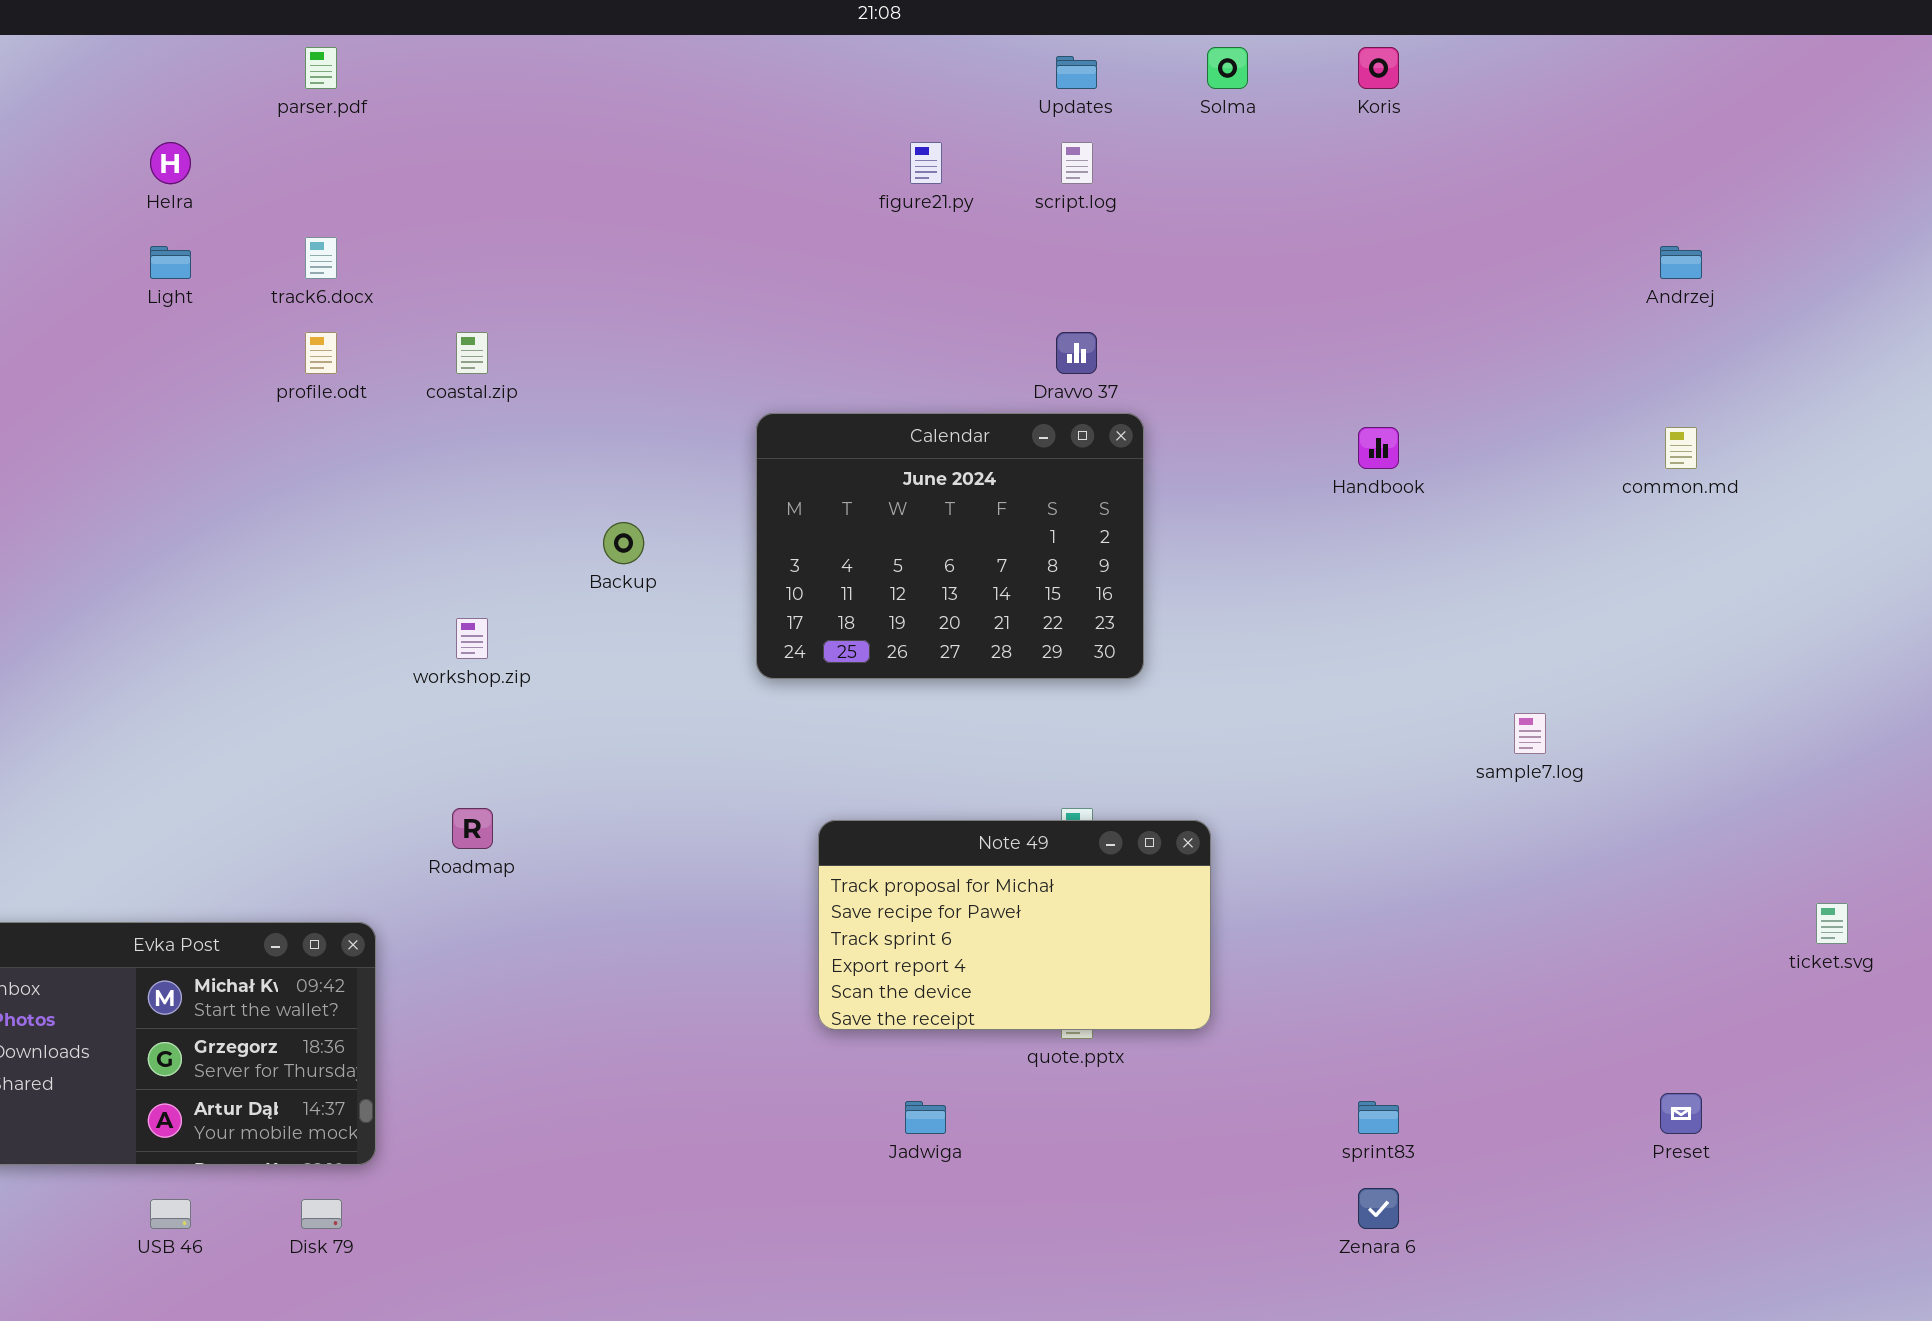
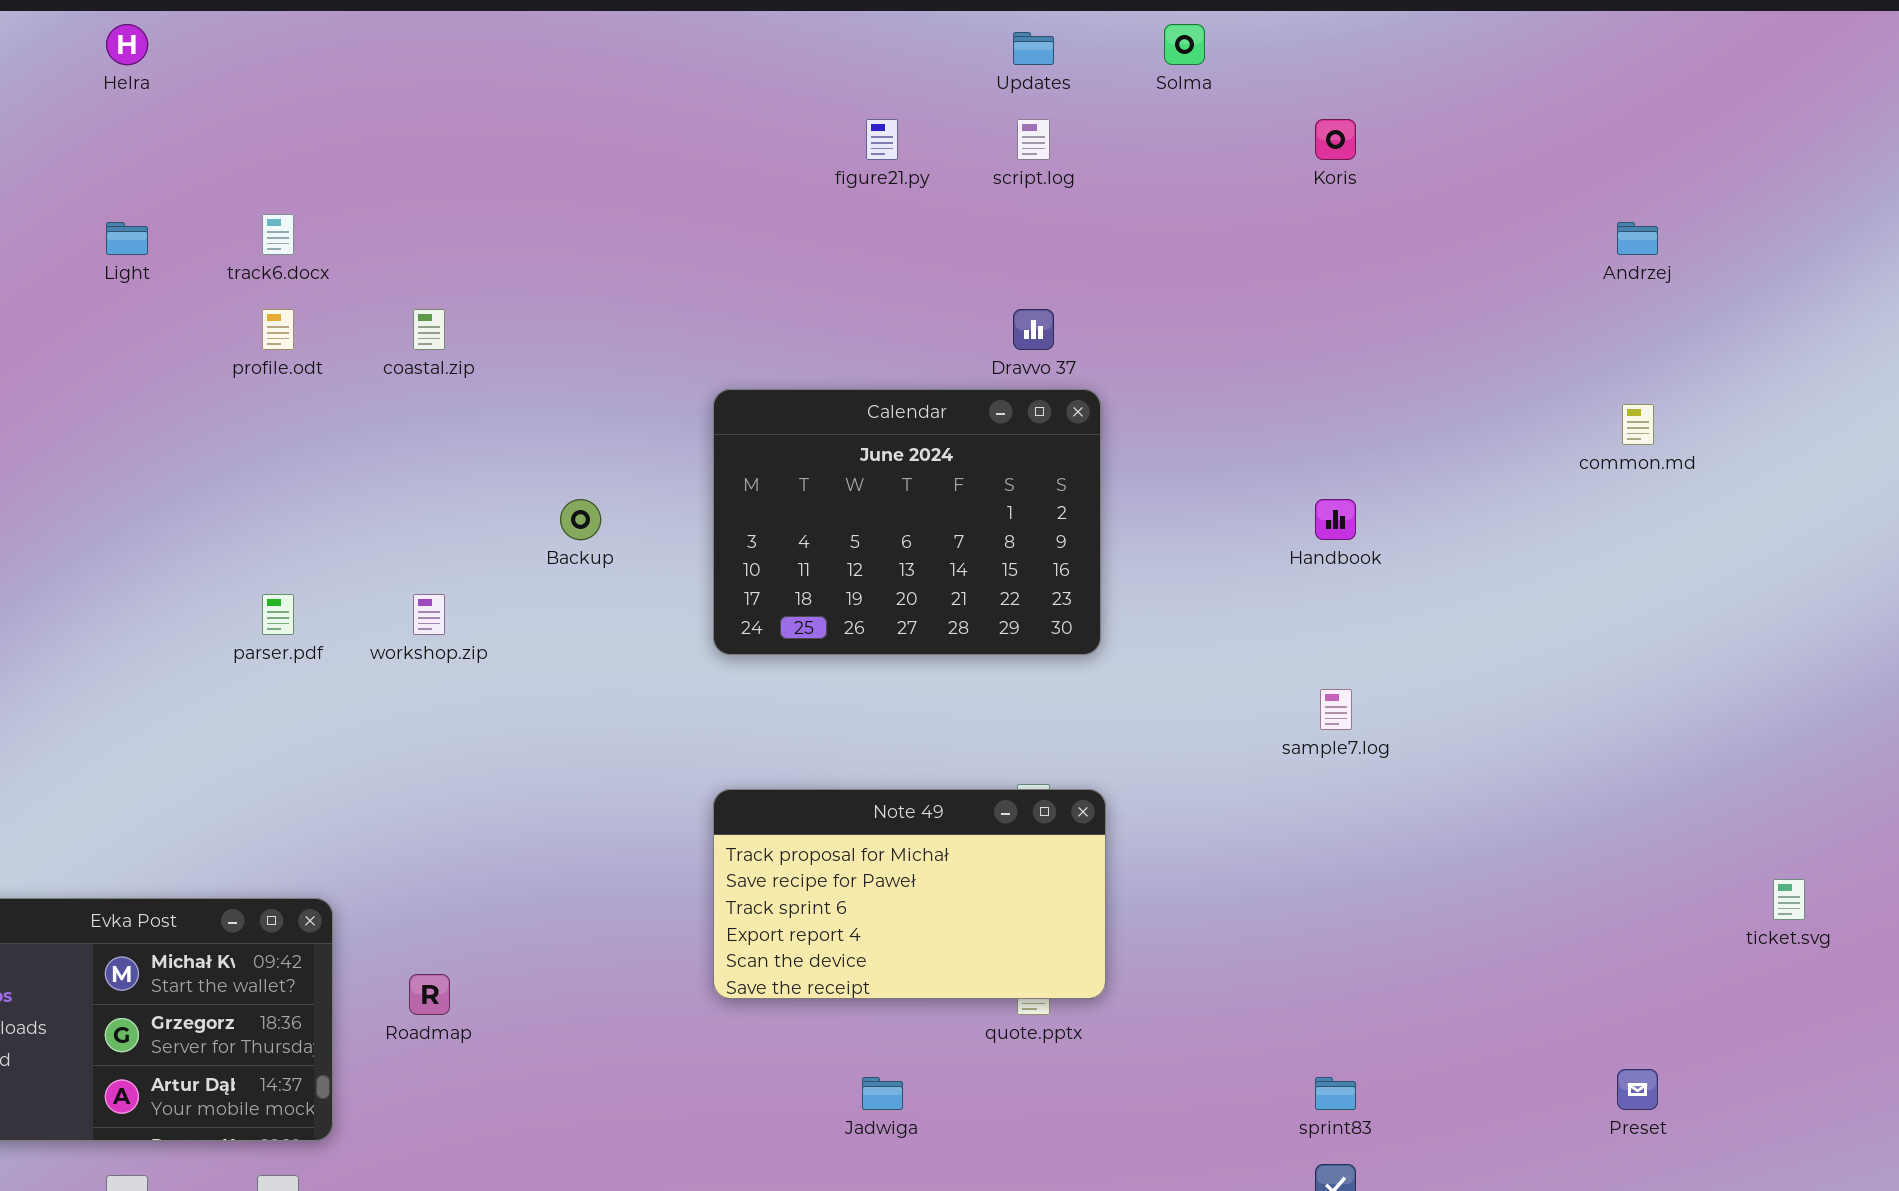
parser.pdf: [305,47,337,89] -> [262,594,294,635], moved
Koris: [1358,47,1399,89] -> [1315,119,1356,160], moved
Helra: [150,142,191,184] -> [106,24,148,65], moved
Handbook: [1358,427,1399,469] -> [1315,499,1356,540], moved
sample7.log: [1514,713,1546,754] -> [1320,689,1352,730], moved
Roadmap: [452,808,493,849] -> [409,974,450,1015], moved
Note 49: [818,820,1211,1030] -> [713,789,1106,999], moved

